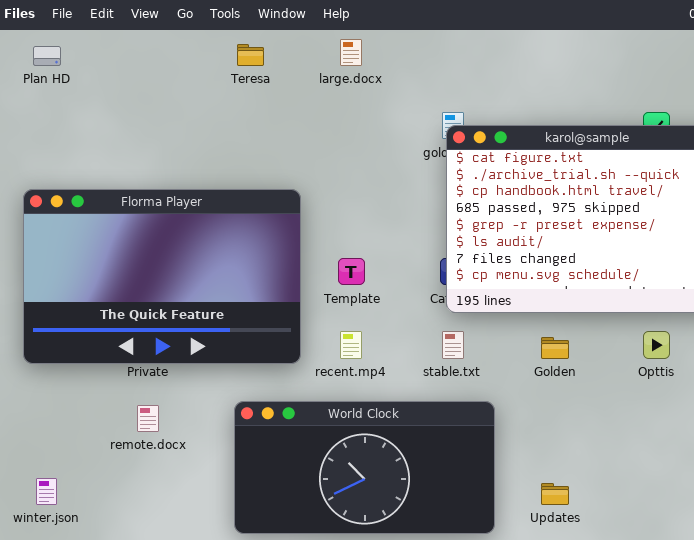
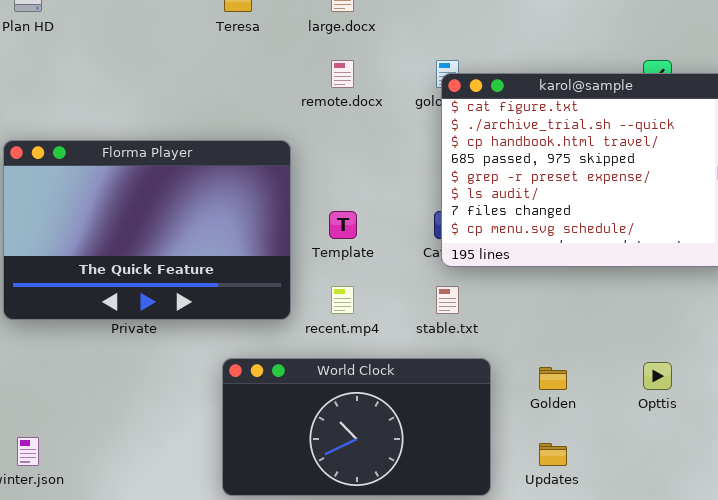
Opttis: [643,331,670,359] -> [643,362,672,390], moved
Golden: [541,337,569,359] -> [539,367,567,390], moved
remote.docx: [137,405,159,432] -> [331,60,354,88], moved

